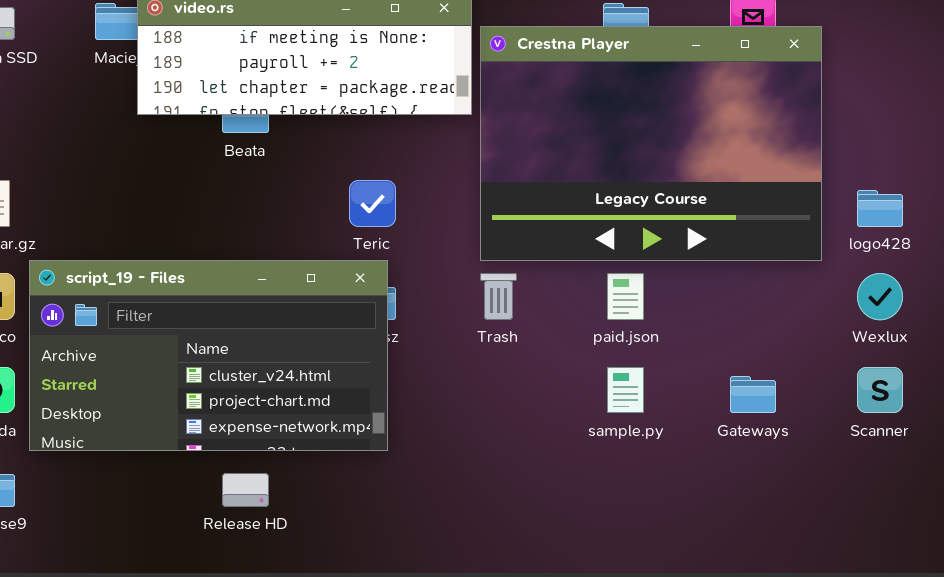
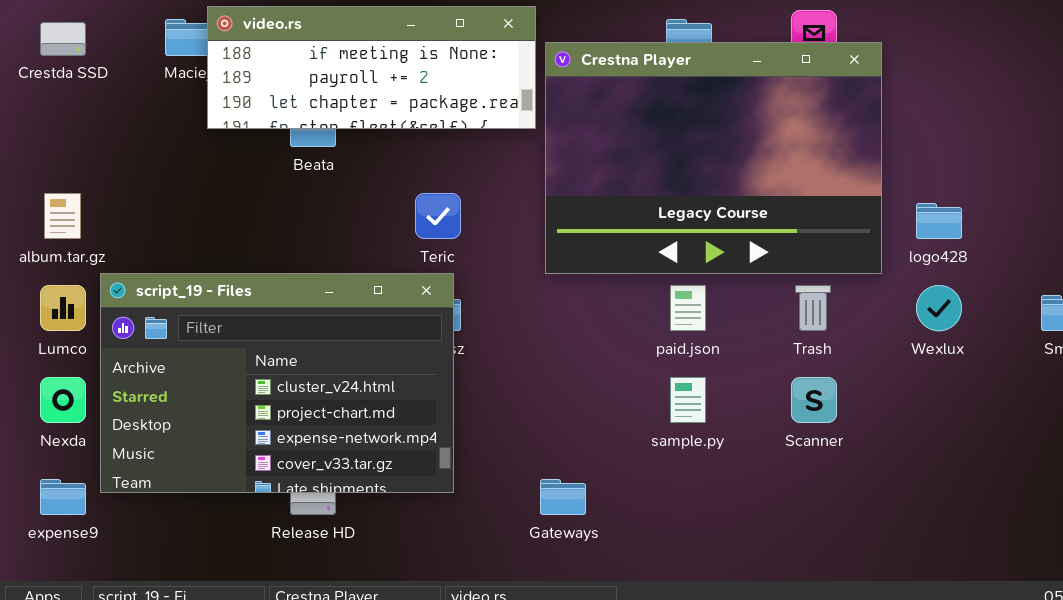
script_19 - Files: [29,260,388,451] -> [100,273,454,493], resized
Trash: [480,273,517,320] -> [795,285,831,331], moved
Scanner: [857,367,903,413] -> [791,377,837,423], moved
Gateways: [730,376,776,413] -> [540,479,586,515], moved

